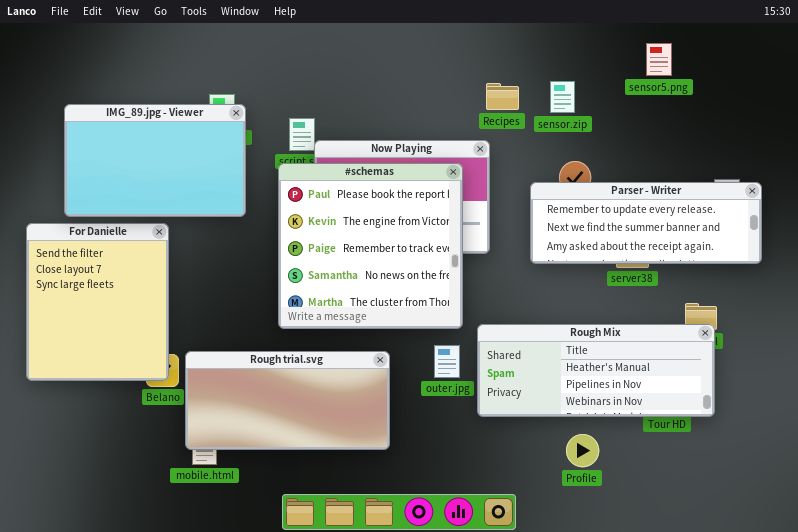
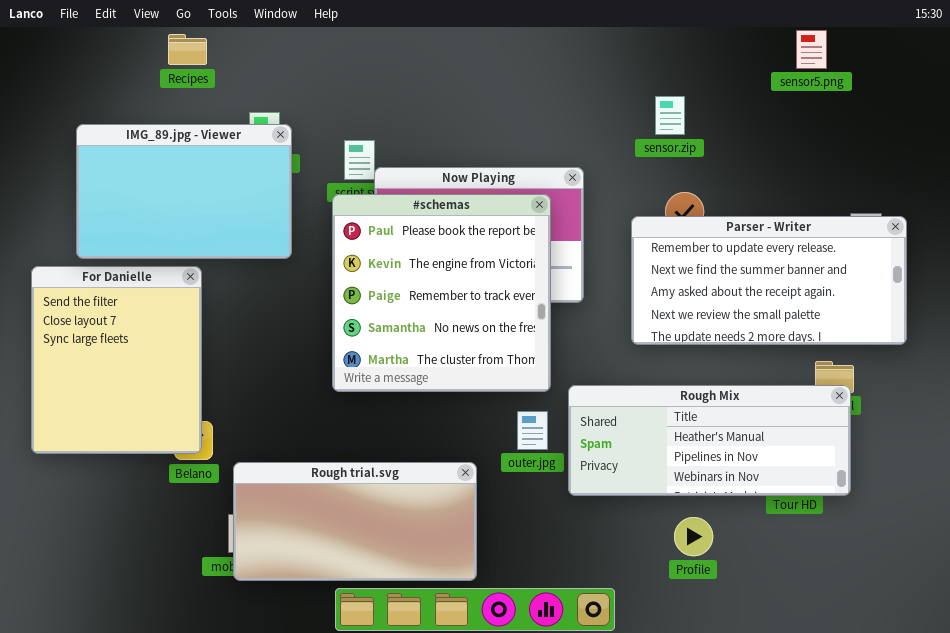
sensor5.png: [646,43,672,76] -> [796,30,827,69], moved
Recipes: [486,83,519,110] -> [168,34,207,65], moved
Parser - Writer: [530,182,762,264] -> [631,216,907,345], resized
Rough trial.svg: [185,351,390,450] -> [233,462,477,581], moved

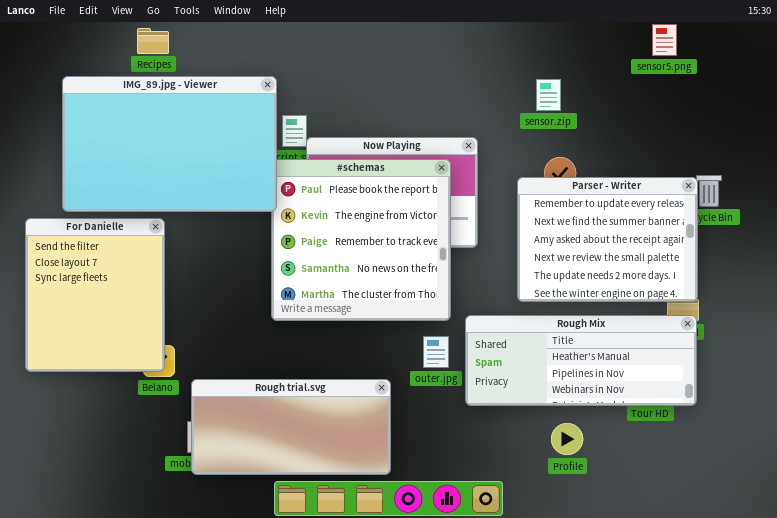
IMG_89.jpg - Viewer: [76,124,292,259] -> [62,76,277,212], resized
Parser - Writer: [631,216,907,345] -> [517,177,698,302], resized

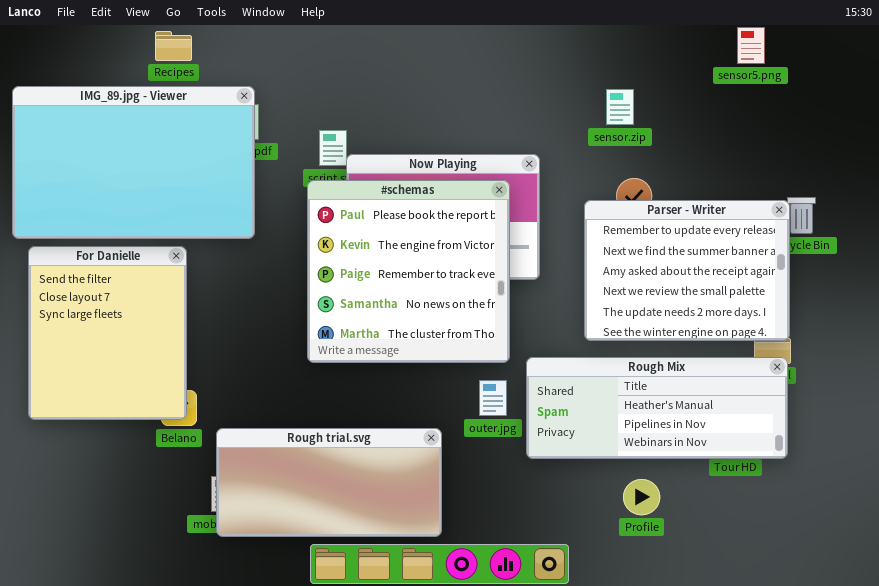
IMG_89.jpg - Viewer: [62,76,277,212] -> [12,86,255,239], moved

